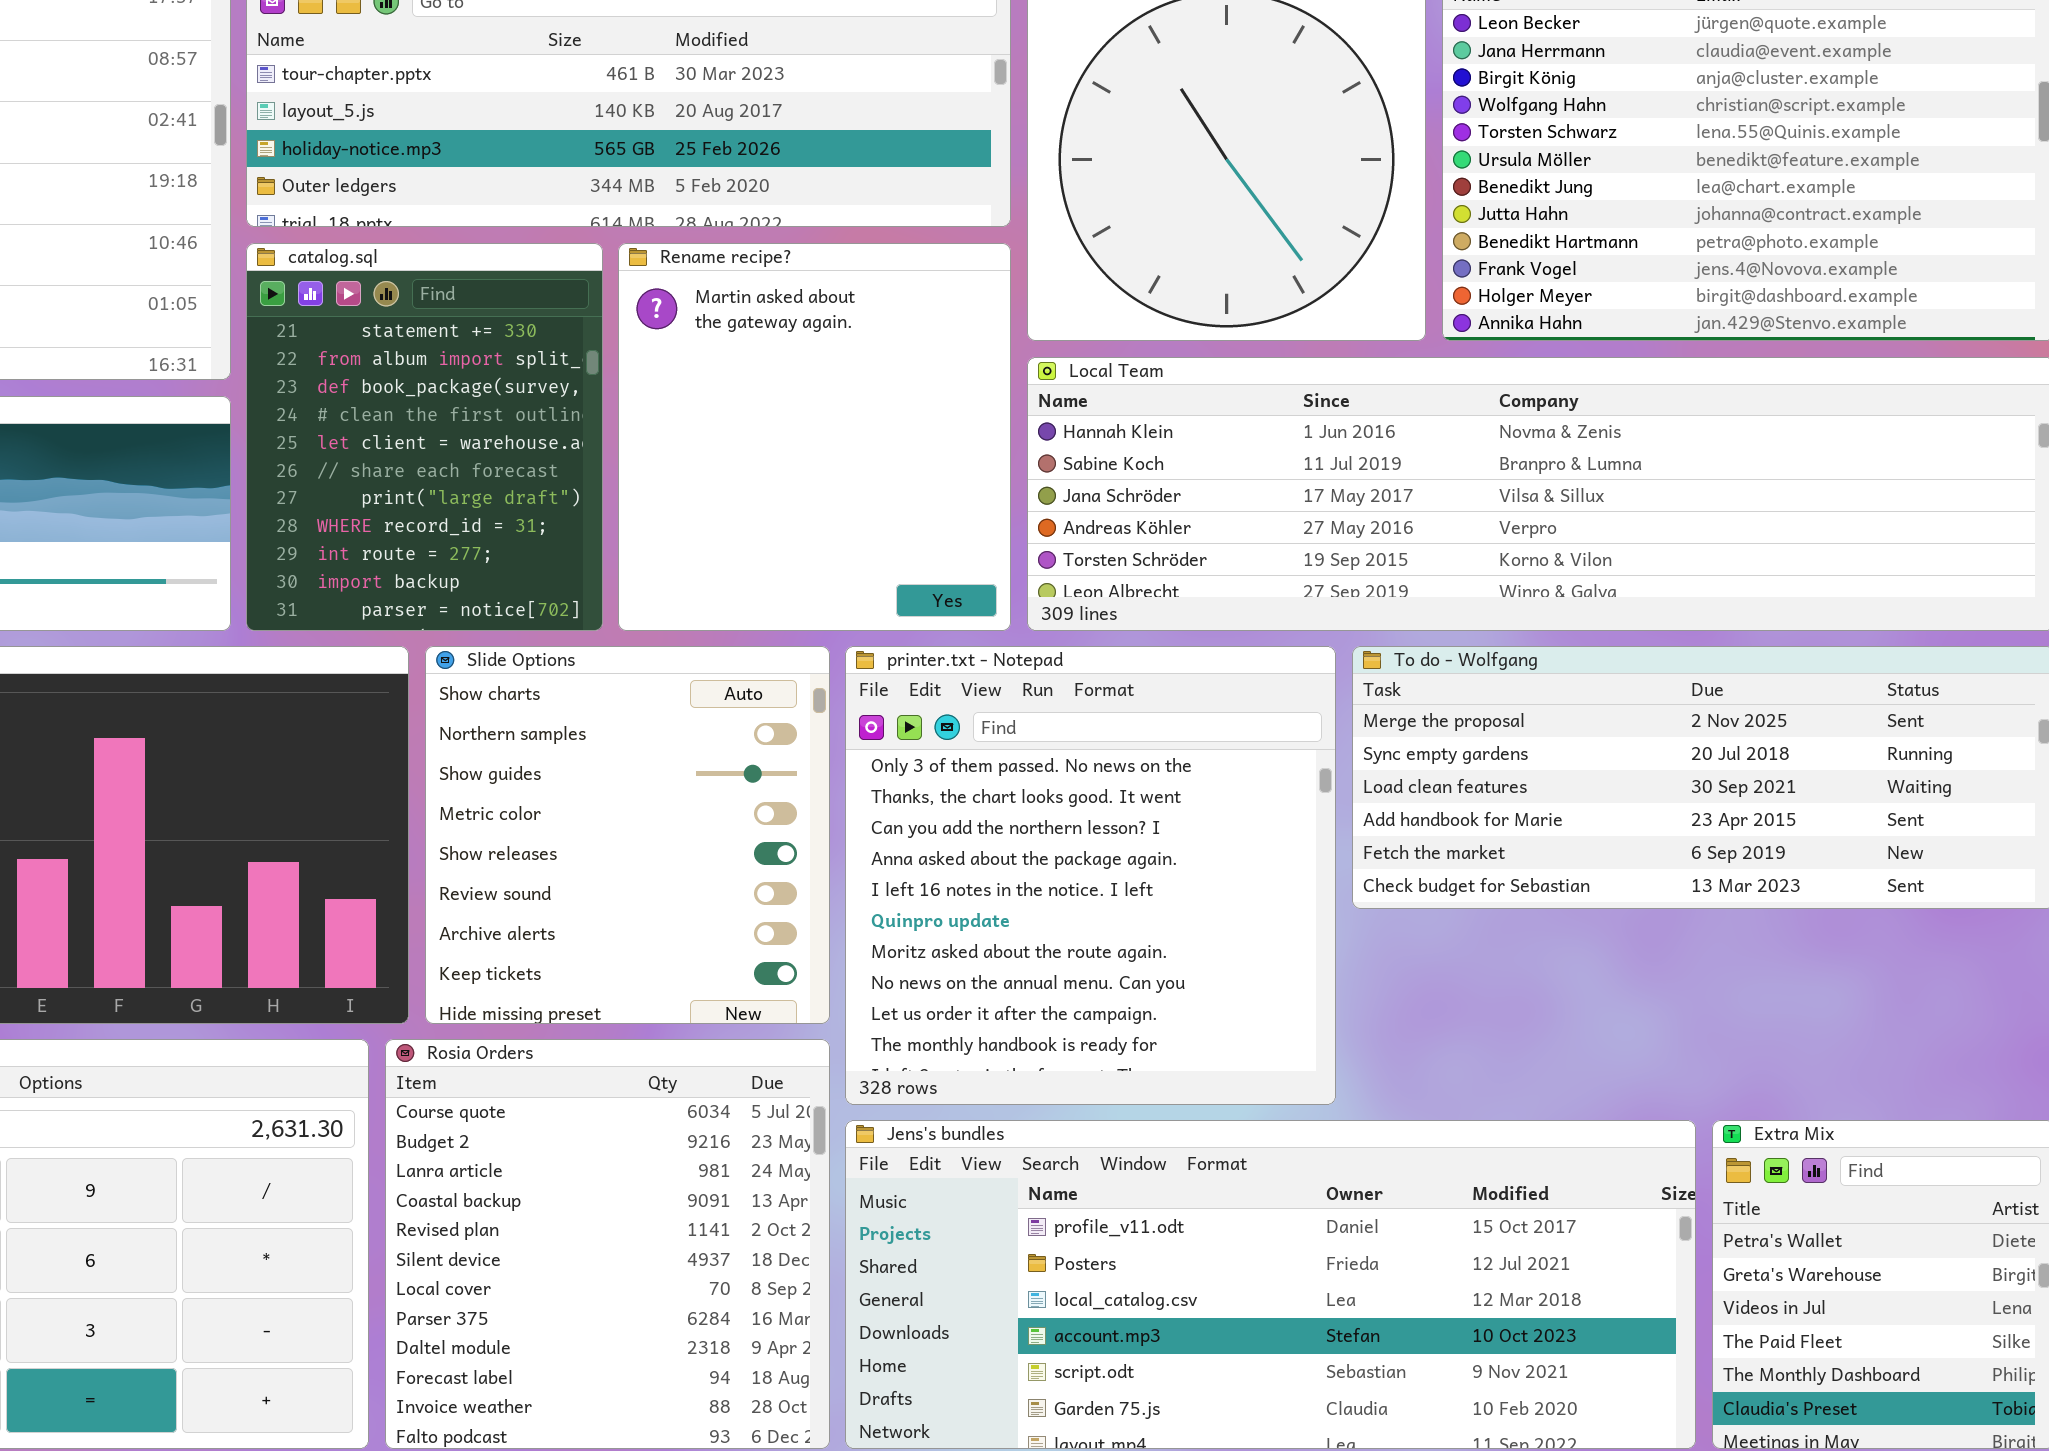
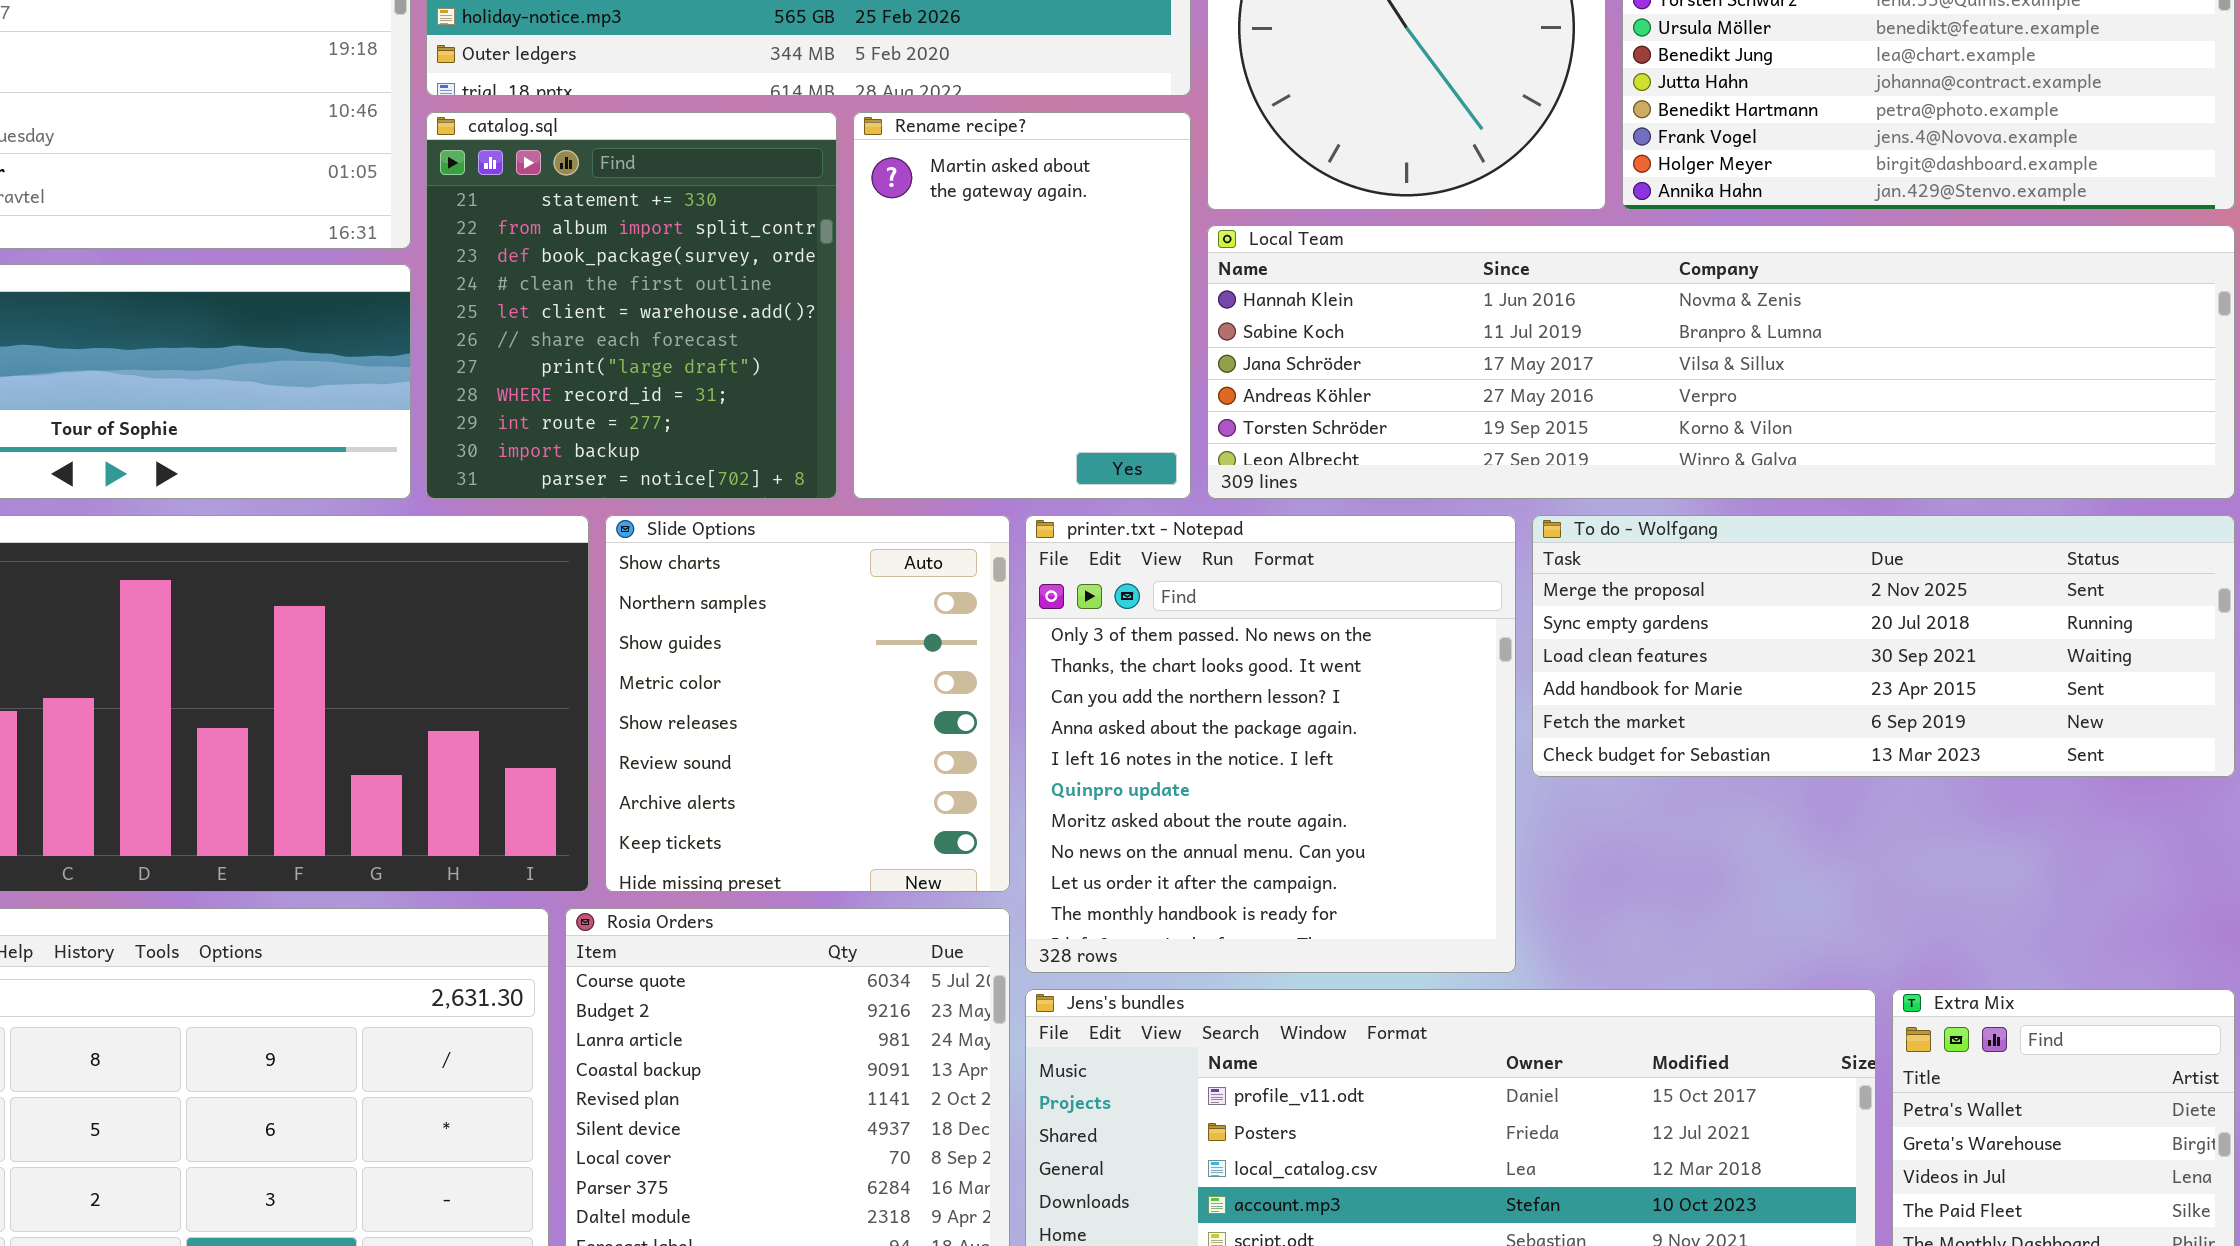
catalog.sql: [246,243,603,631] -> [426,112,837,499], resized
Rename recipe?: [618,243,1011,631] -> [853,112,1191,499], resized

